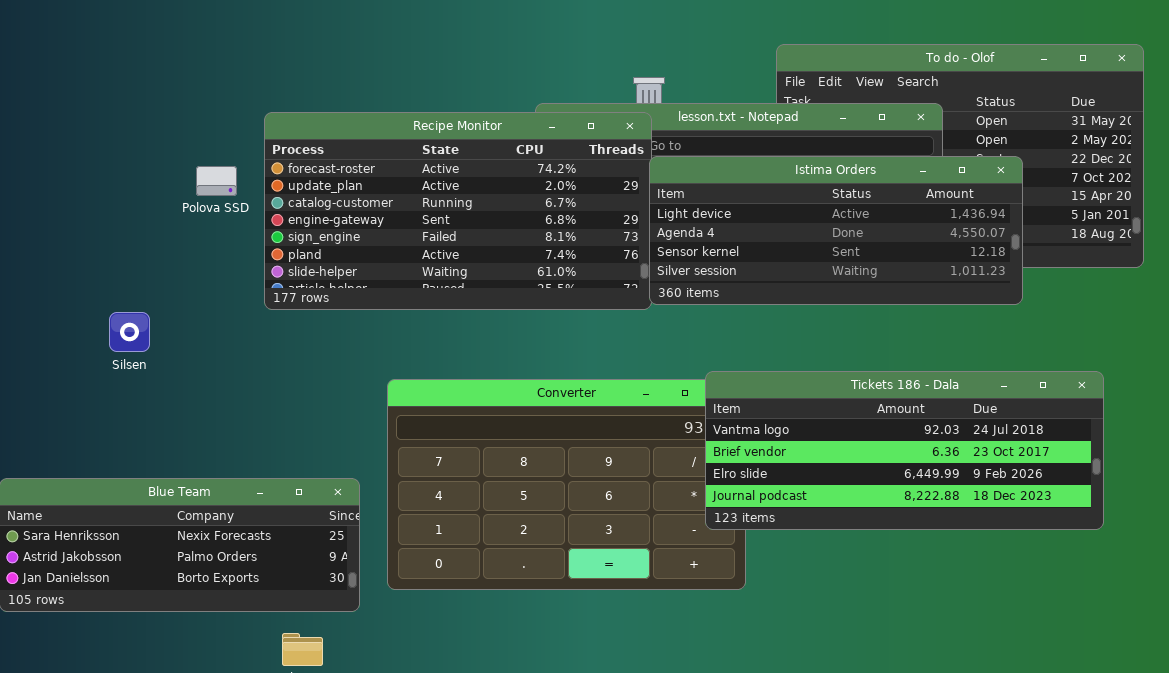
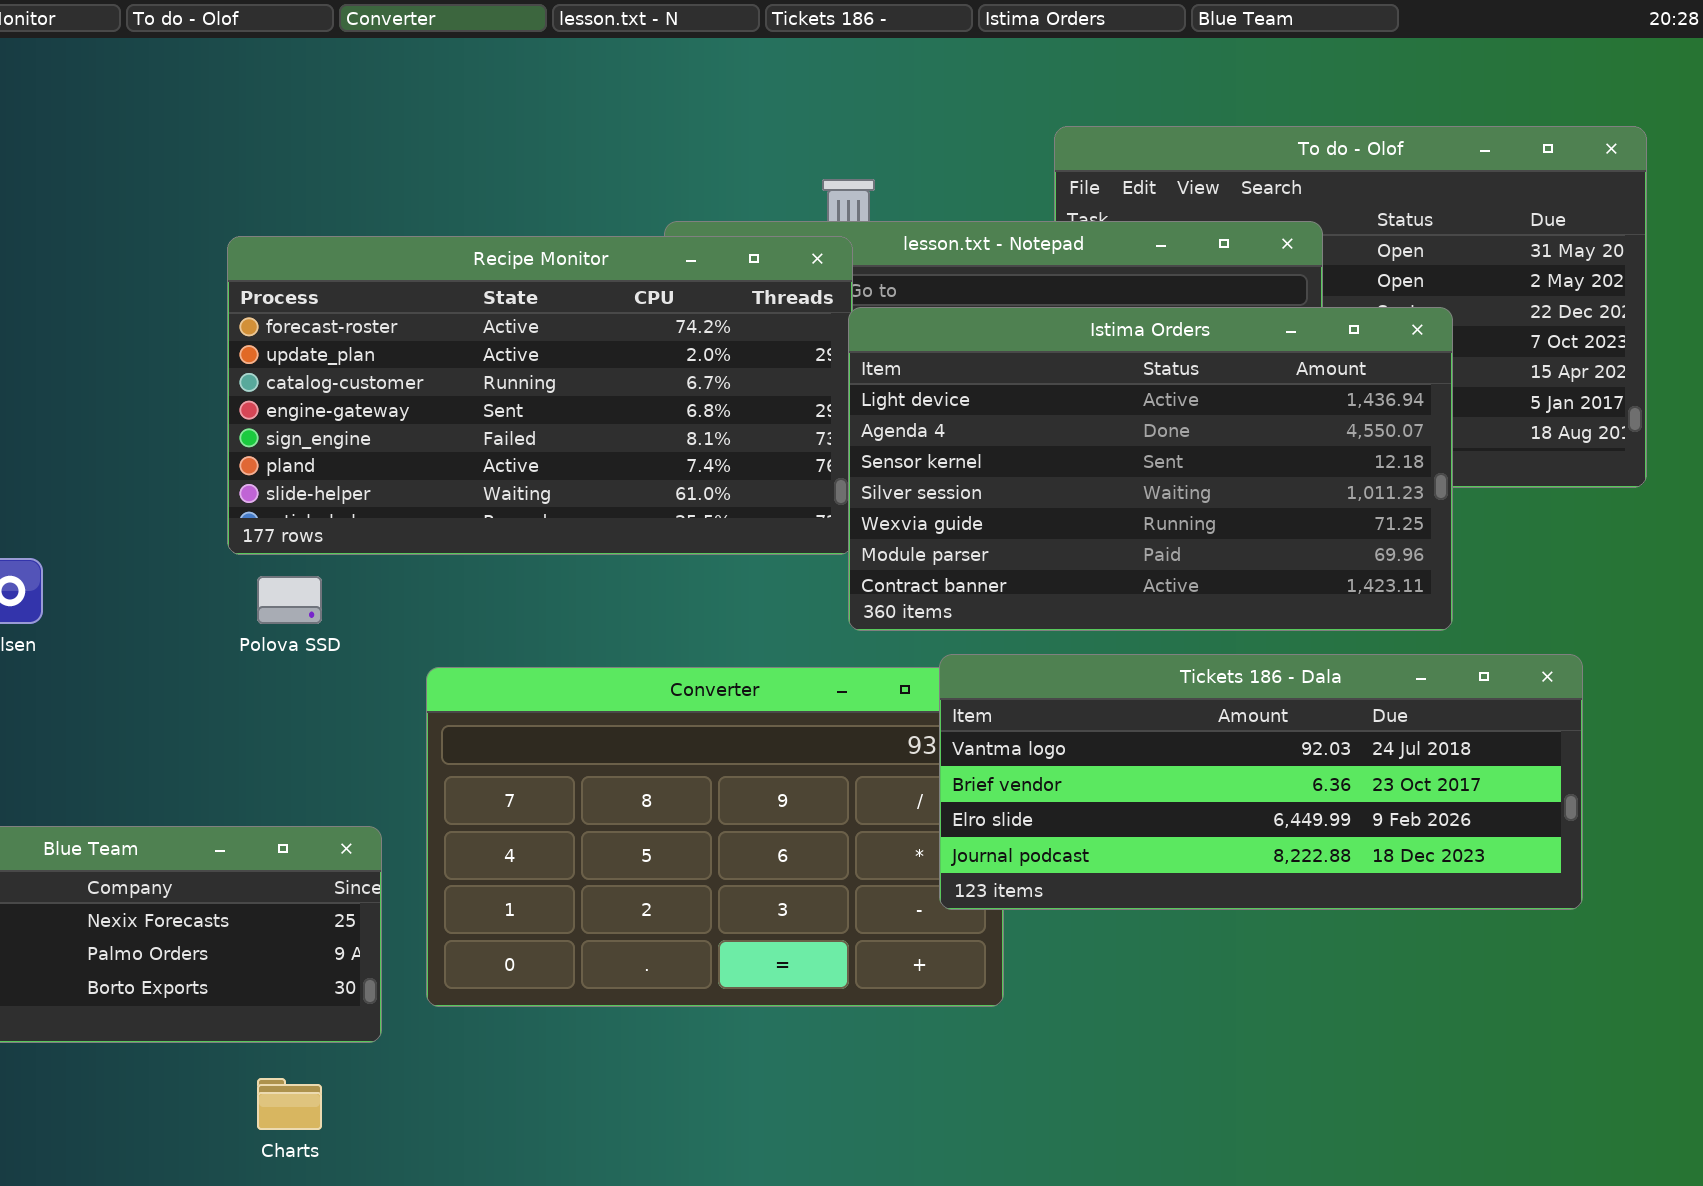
Istima Orders: [649,156,1023,305] -> [848,307,1453,631], resized
Polova SSD: [196,166,237,196] -> [257,576,322,624], moved

